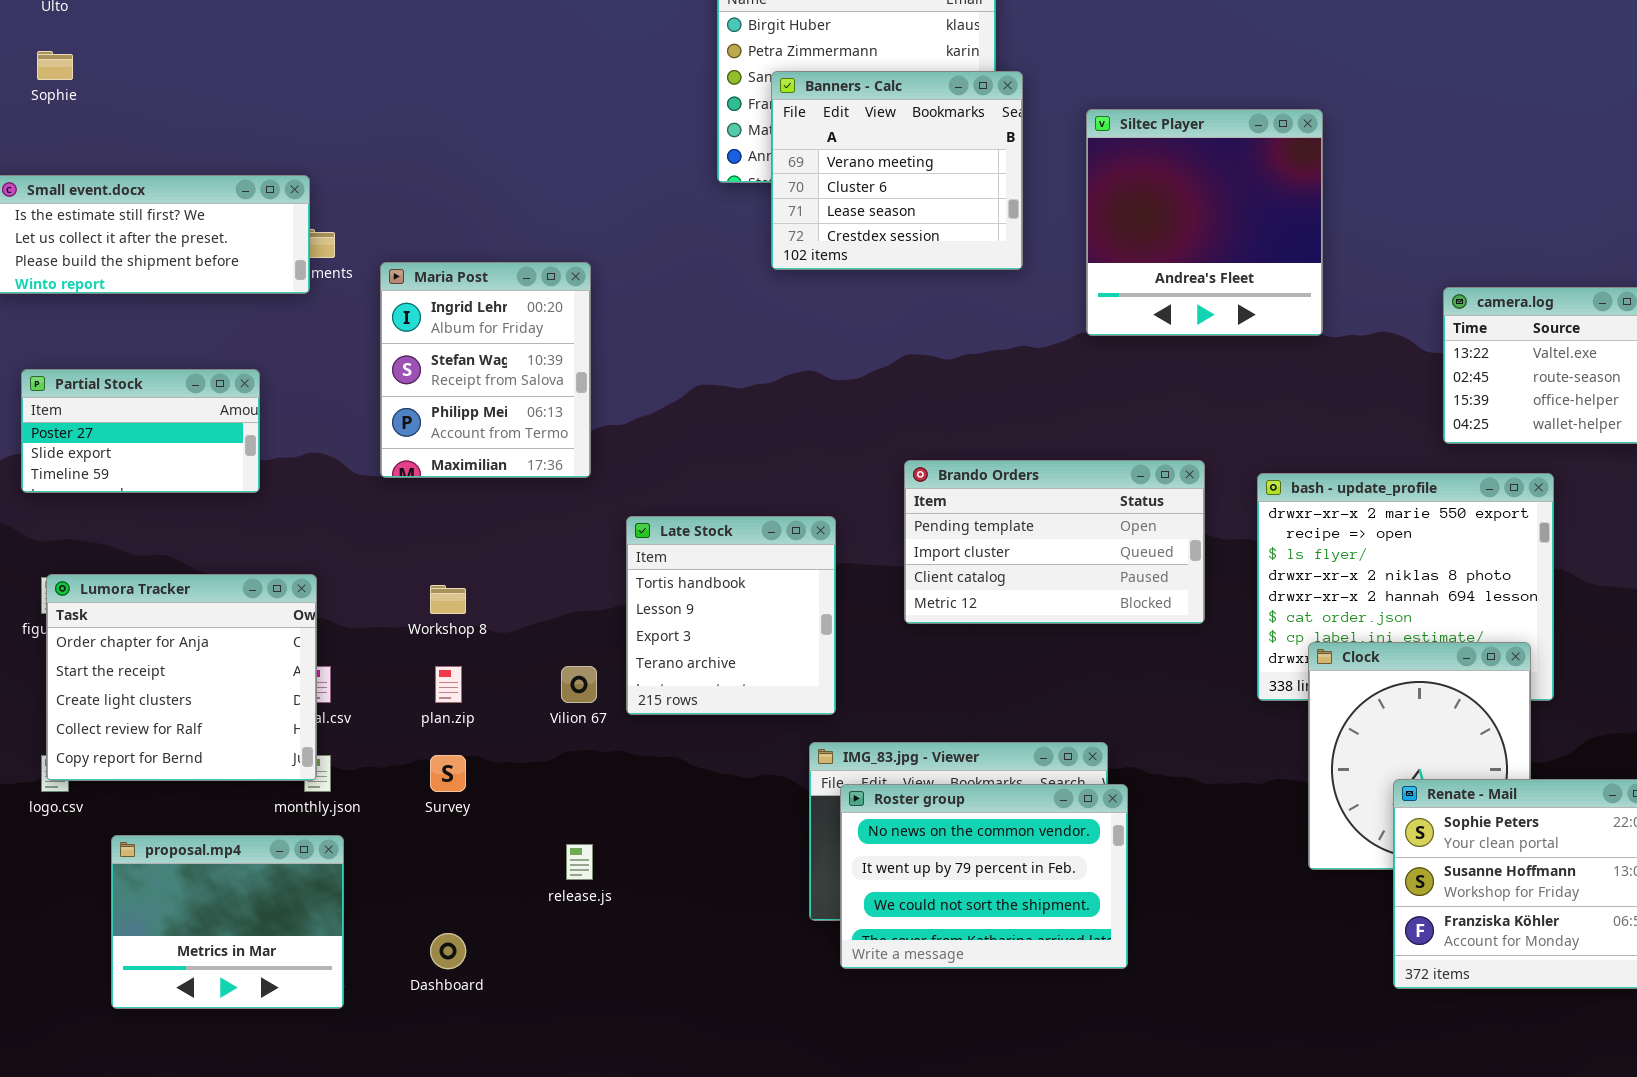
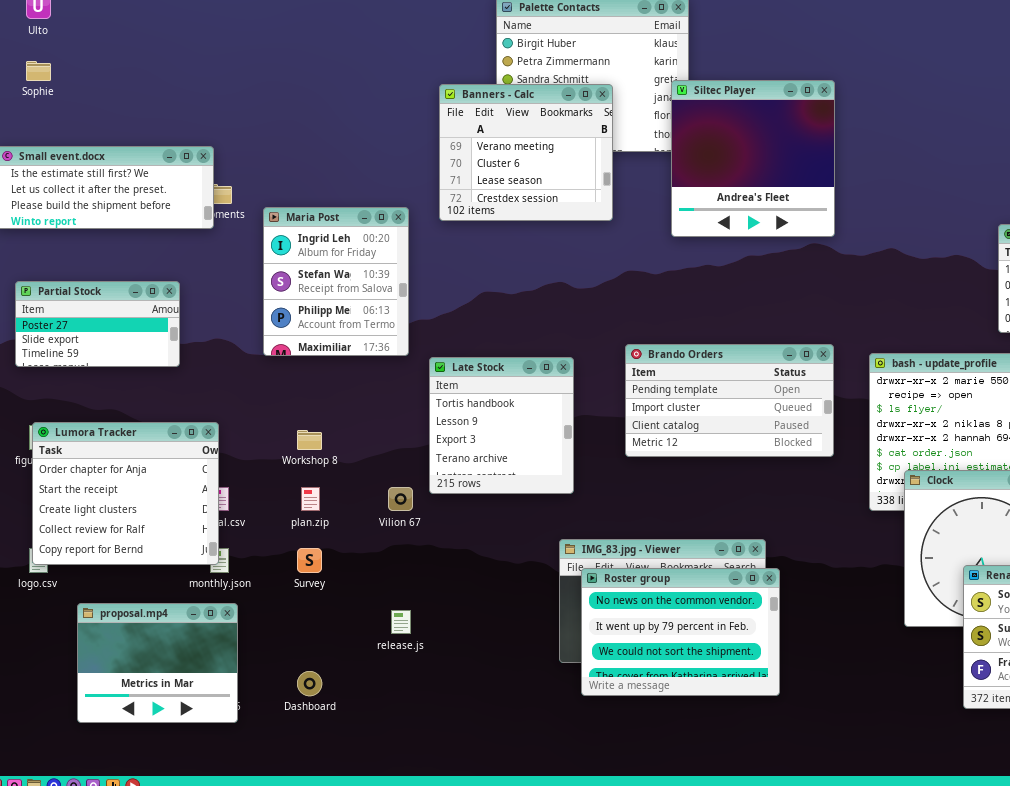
Banners - Calc: [771,71,1023,270] -> [439,84,613,221], moved
Siltec Player: [1086,109,1323,336] -> [671,80,835,237], moved
Late Stock: [626,516,836,715] -> [429,357,574,494], moved

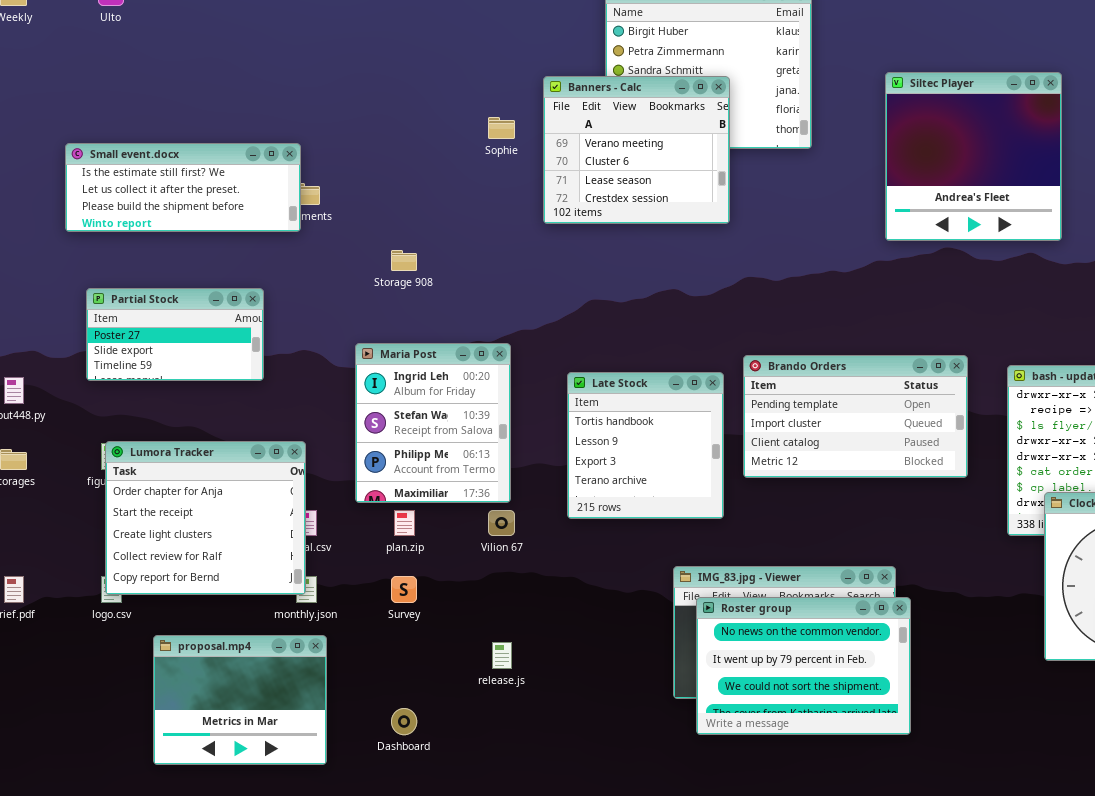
Sophie: [26,61,51,81] -> [488,117,515,139], moved
Siltec Player: [671,80,835,237] -> [885,72,1062,241], moved
Maria Post: [263,207,409,356] -> [355,343,511,503], moved
Late Stock: [429,357,574,494] -> [567,372,724,519], moved

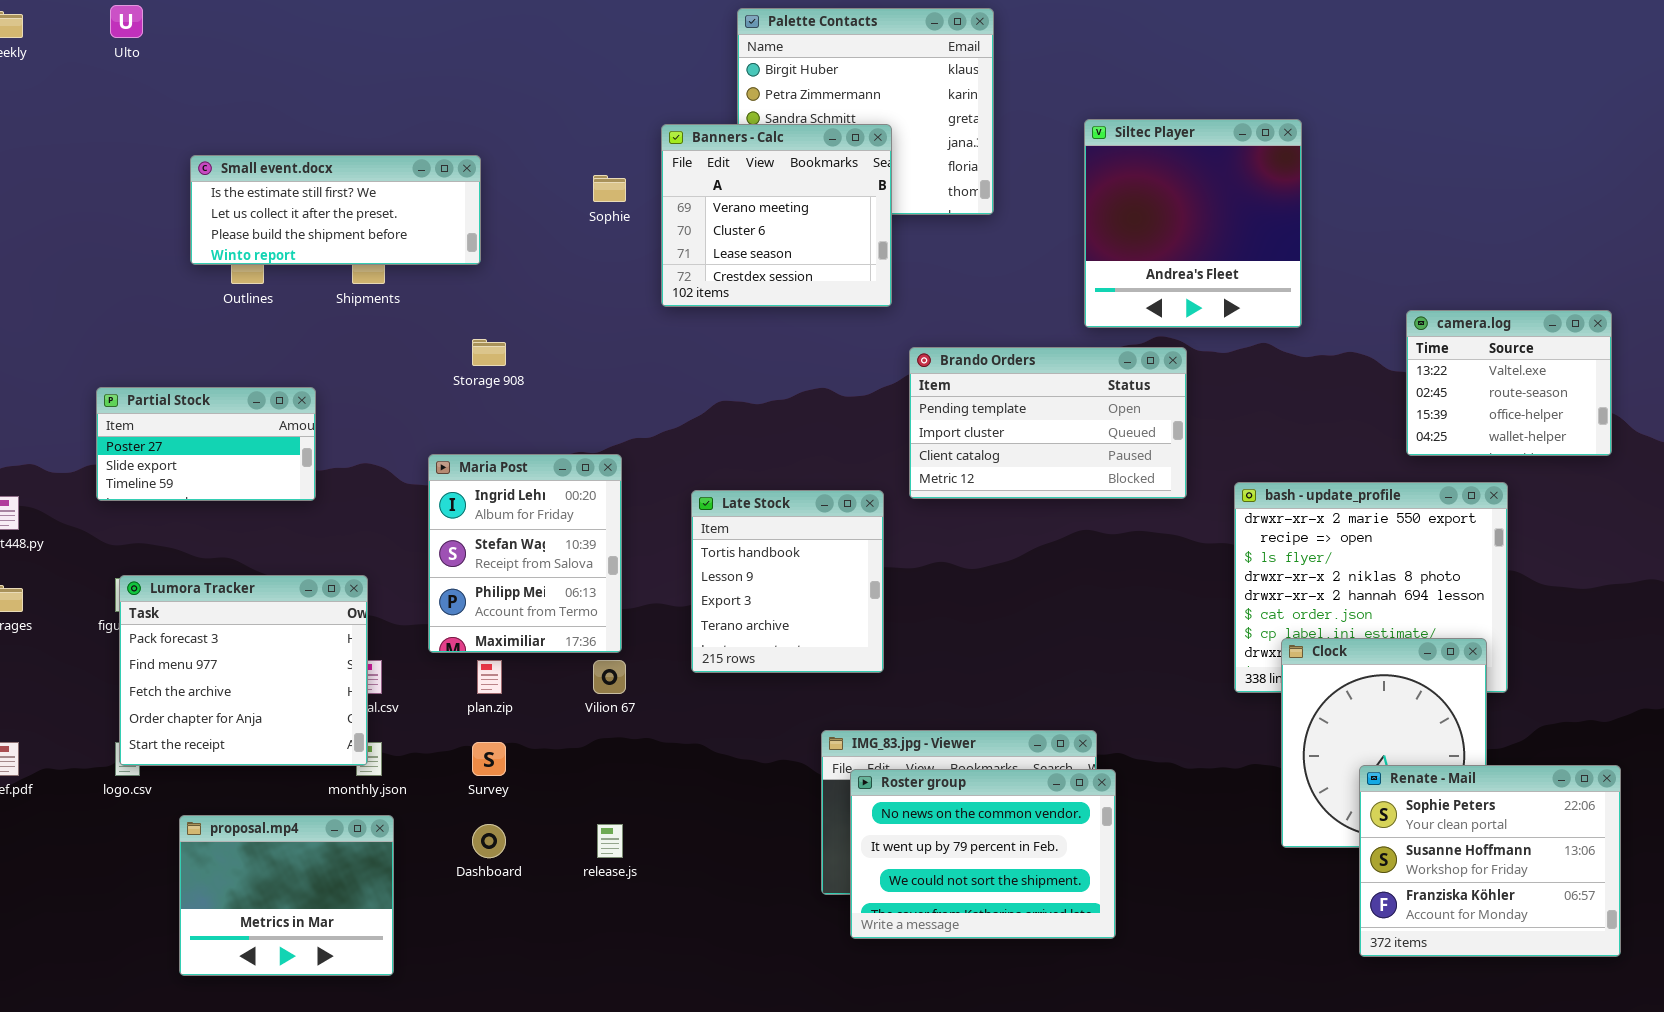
Small event.docx: [65,143,301,232] -> [190,155,481,265], moved
Brando Orders: [743,355,968,478] -> [909,347,1187,499], moved
Lumora Tracker: [105,441,306,595] -> [119,575,368,766], scrolled up 3 rows
Dashboard: [391,708,417,735] -> [472,824,506,858], moved

